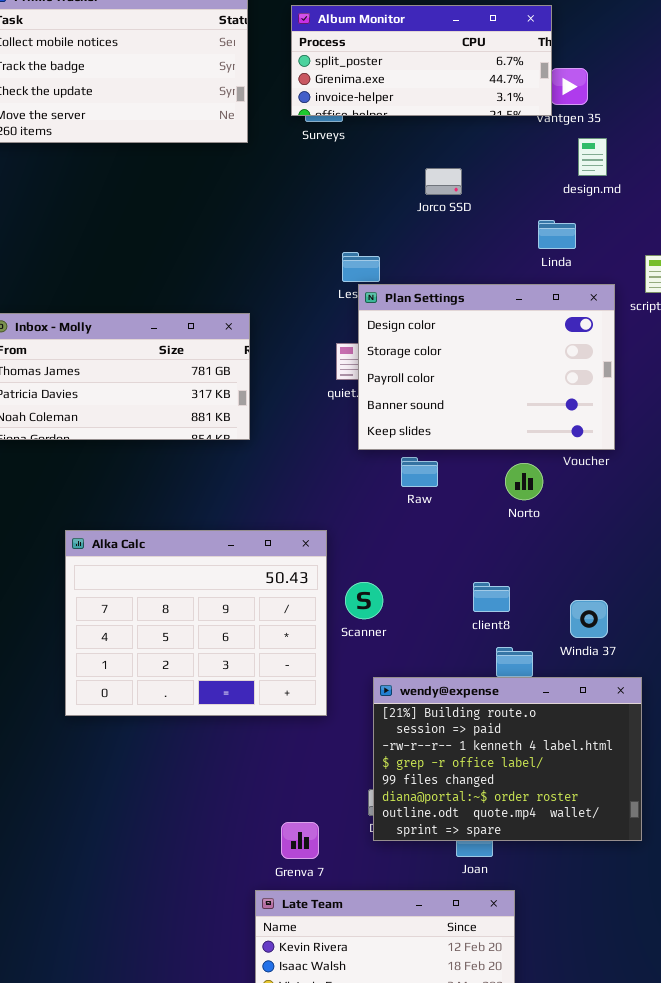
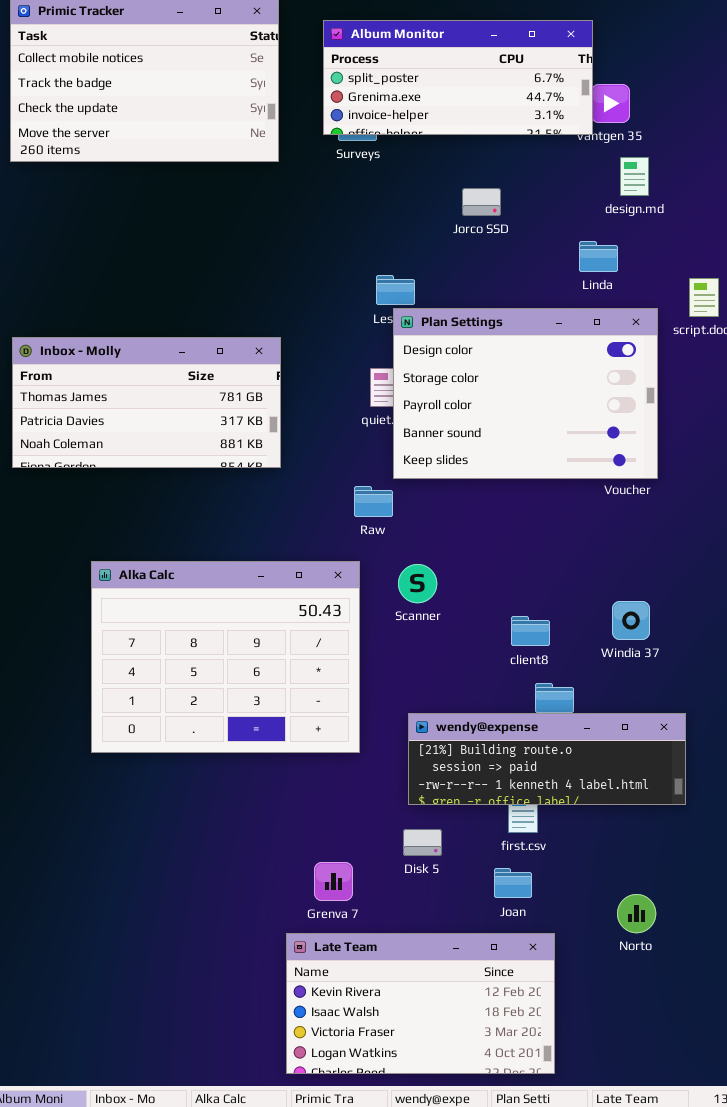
Raw: [401,457,438,487] -> [354,486,393,517], moved
Norto: [505,463,543,500] -> [617,894,656,933], moved
Scanner: [345,582,383,619] -> [398,564,437,603], moved
Windia 37: [570,600,608,638] -> [612,601,650,640], moved
wendy@expense: [373,677,642,841] -> [408,713,686,805], resized

